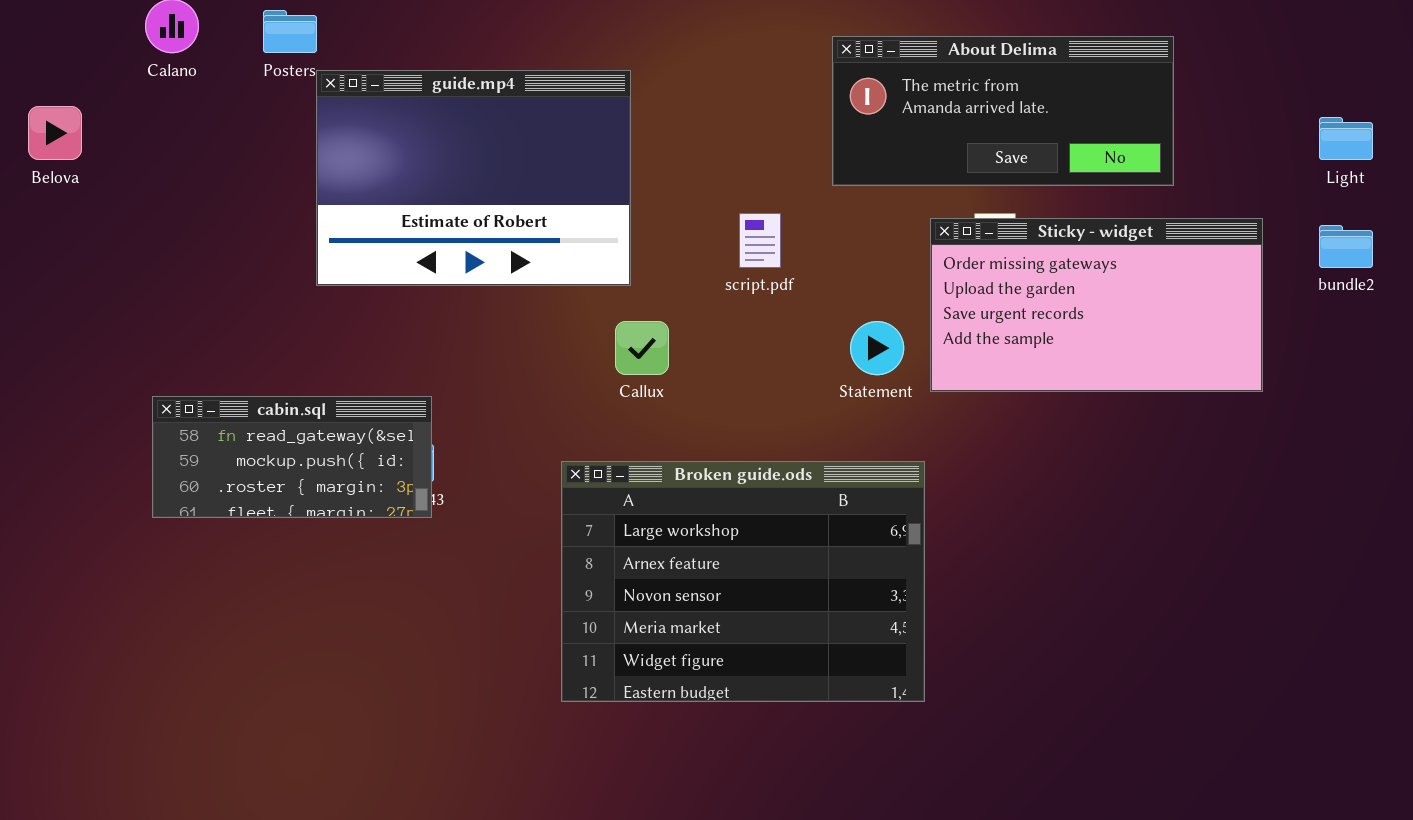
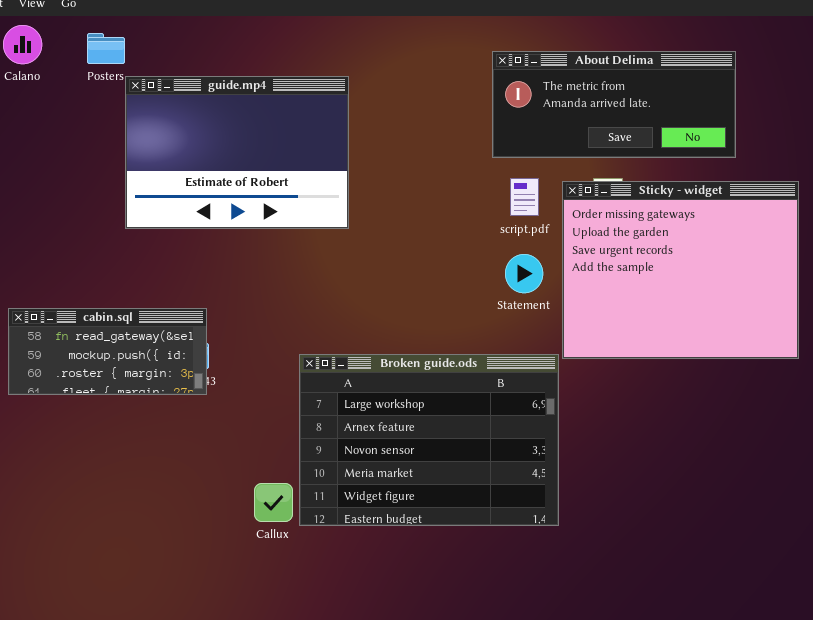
script.pdf: [739,213,781,268] -> [510,178,539,216], moved
Sticky - widget: [930,218,1263,392] -> [562,181,799,359], resized
Callux: [615,321,669,375] -> [254,483,293,522], moved

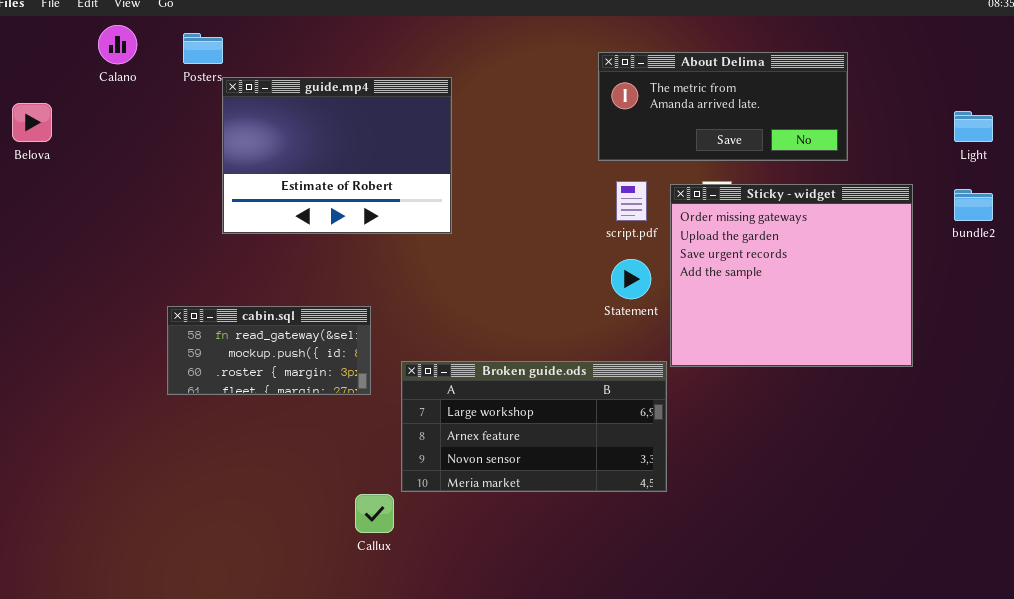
cabin.sql: [8,308,207,395] -> [167,306,371,395], moved
Broken guide.ods: [299,354,559,526] -> [401,361,667,492], resized

